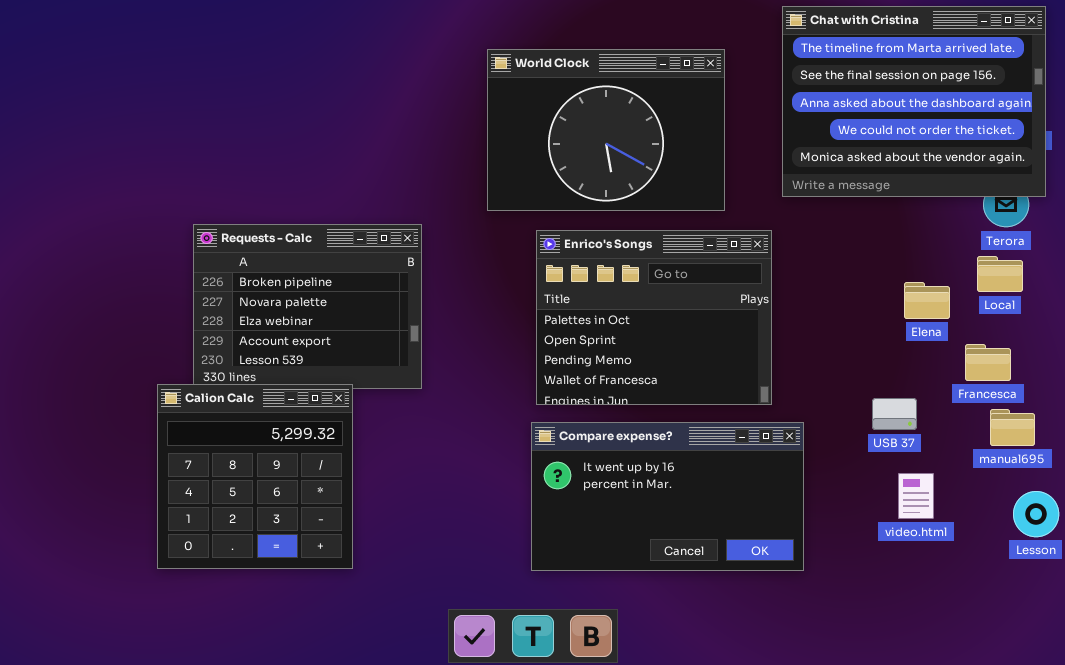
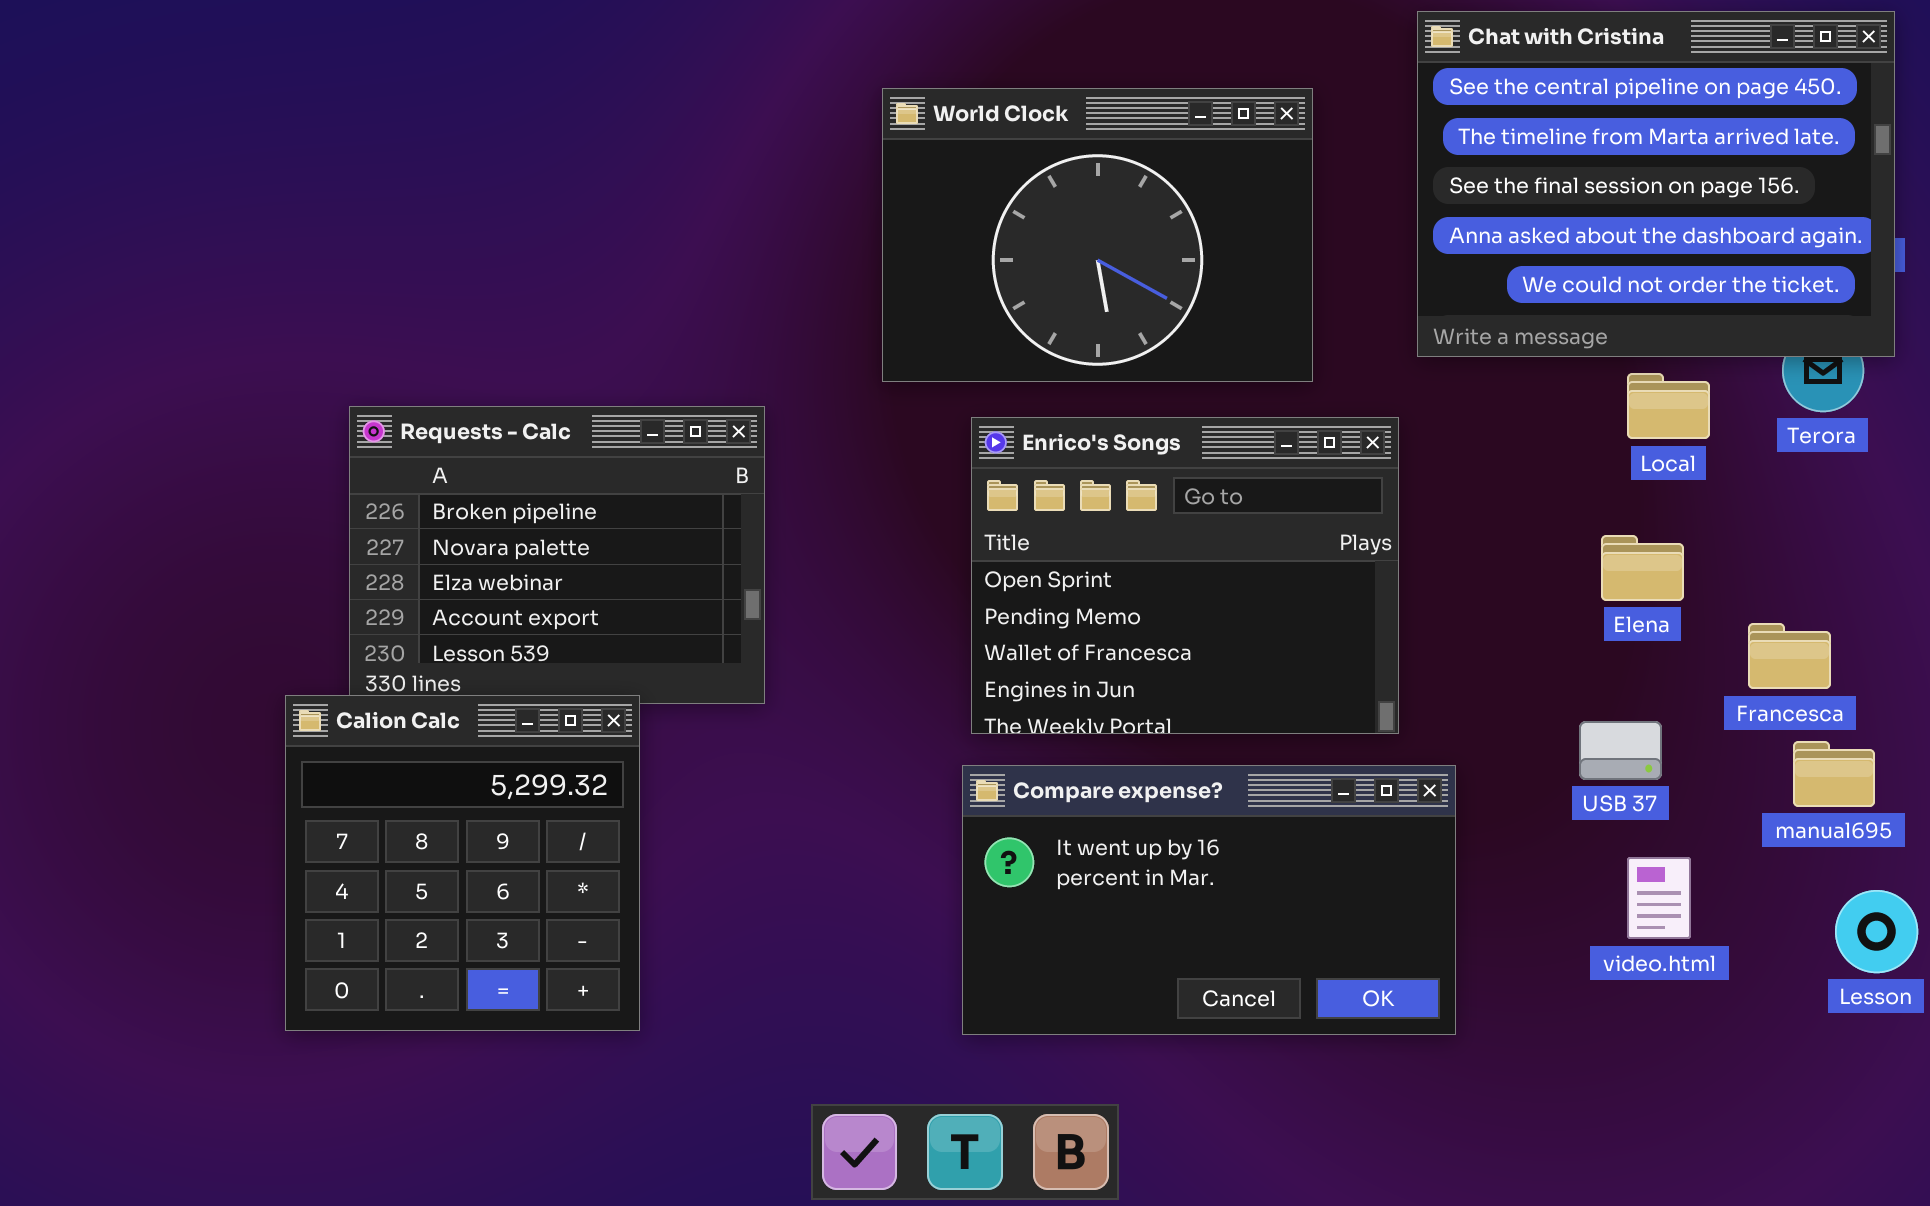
Chat with Cristina: [782,6,1046,197] -> [1417,11,1895,357], scrolled up 1 row
Enrico's Songs: [536,230,772,405] -> [971,417,1399,734], scrolled down 1 row
Local: [977,256,1023,292] -> [1627,373,1710,439], moved
Elena: [904,282,950,319] -> [1601,535,1684,601], moved

